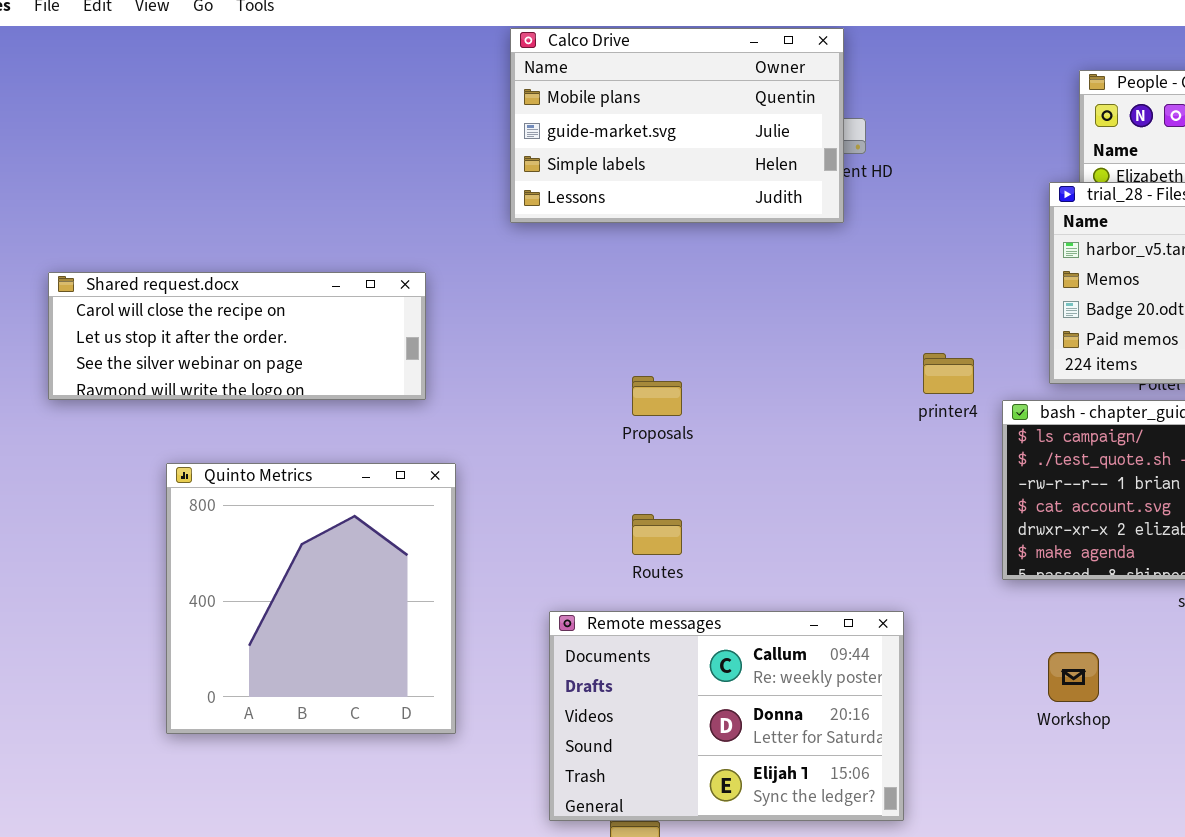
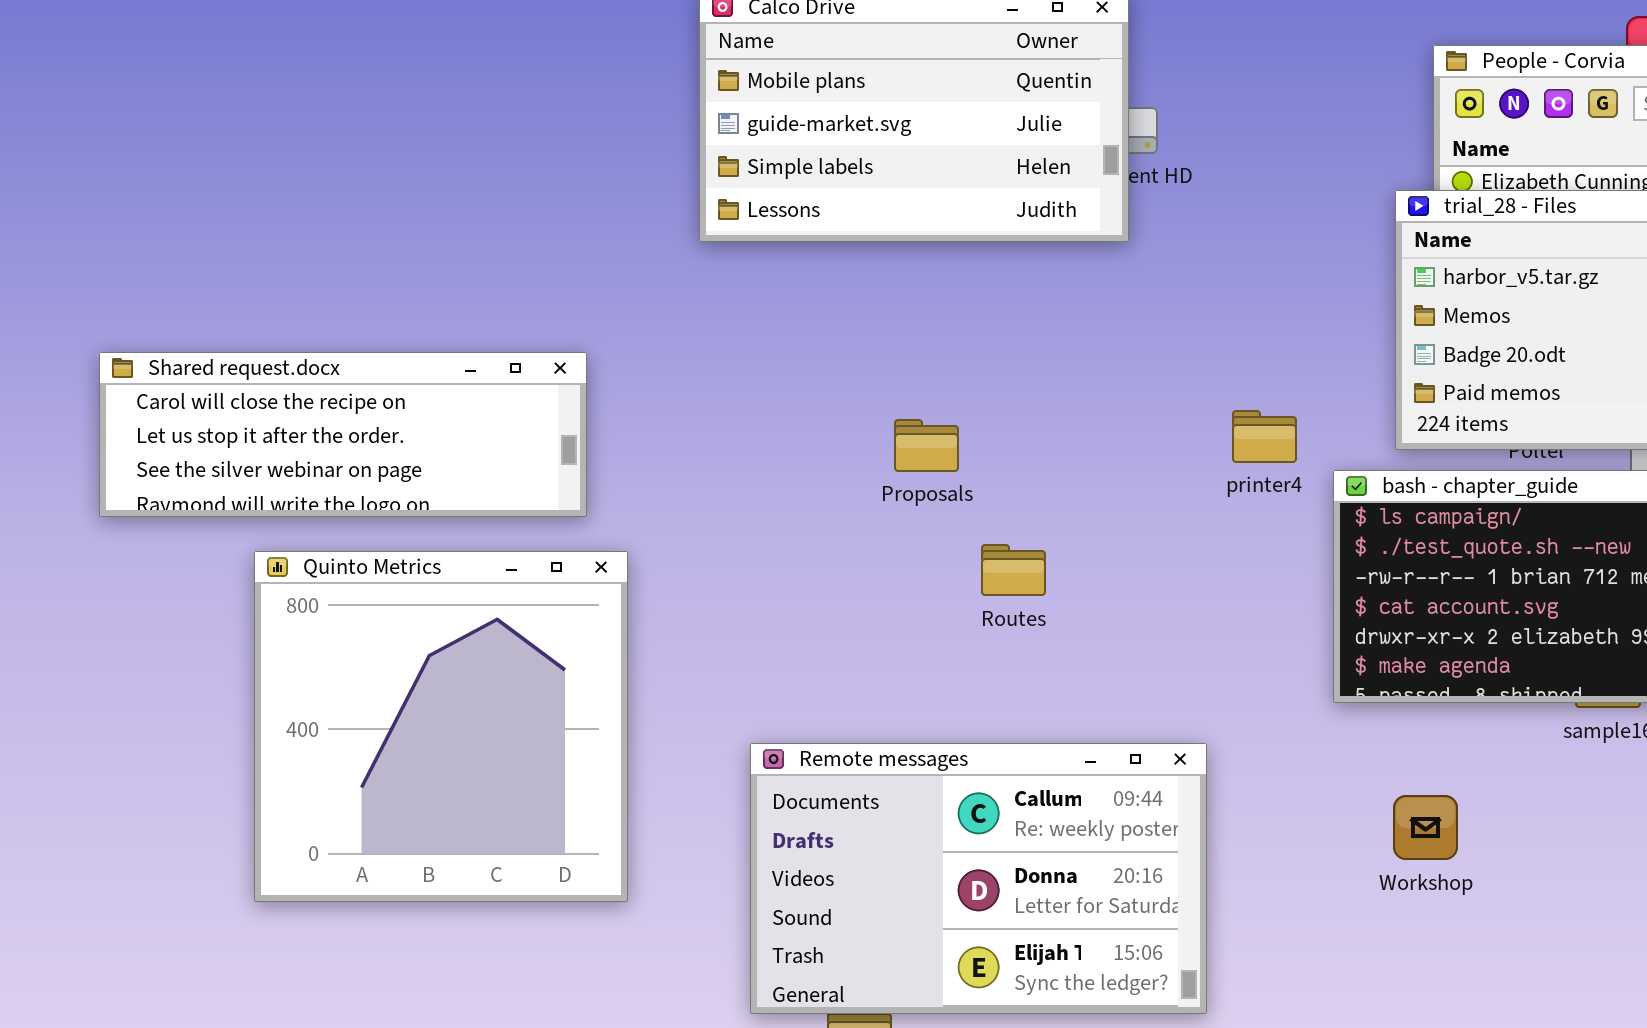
Shared request.docx: [48,272,426,400] -> [99,352,587,517], moved
Proposals: [632,376,682,416] -> [894,419,959,472], moved
Routes: [632,514,682,555] -> [981,544,1046,596], moved

